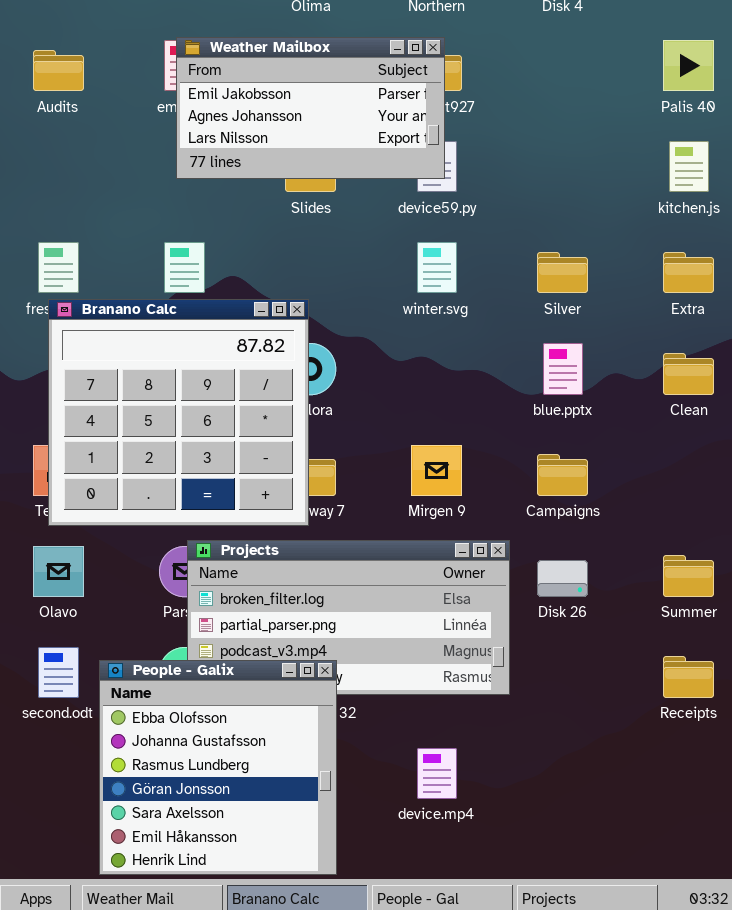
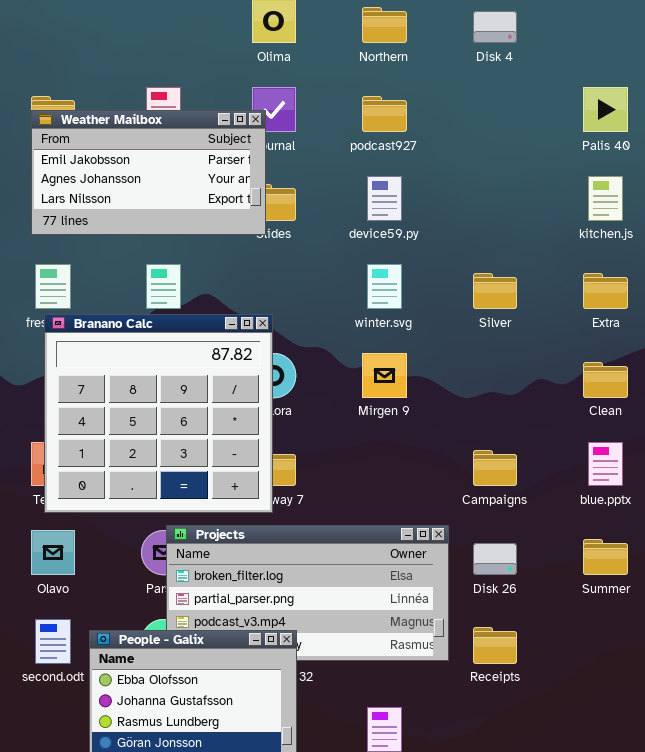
Weather Mailbox: [176,37,445,179] -> [31,110,266,235], moved
blue.pptx: [543,343,583,395] -> [588,442,623,486], moved
Mirgen 9: [411,445,462,496] -> [362,353,407,398], moved
Receipts: [663,656,714,698] -> [473,627,517,664], moved

